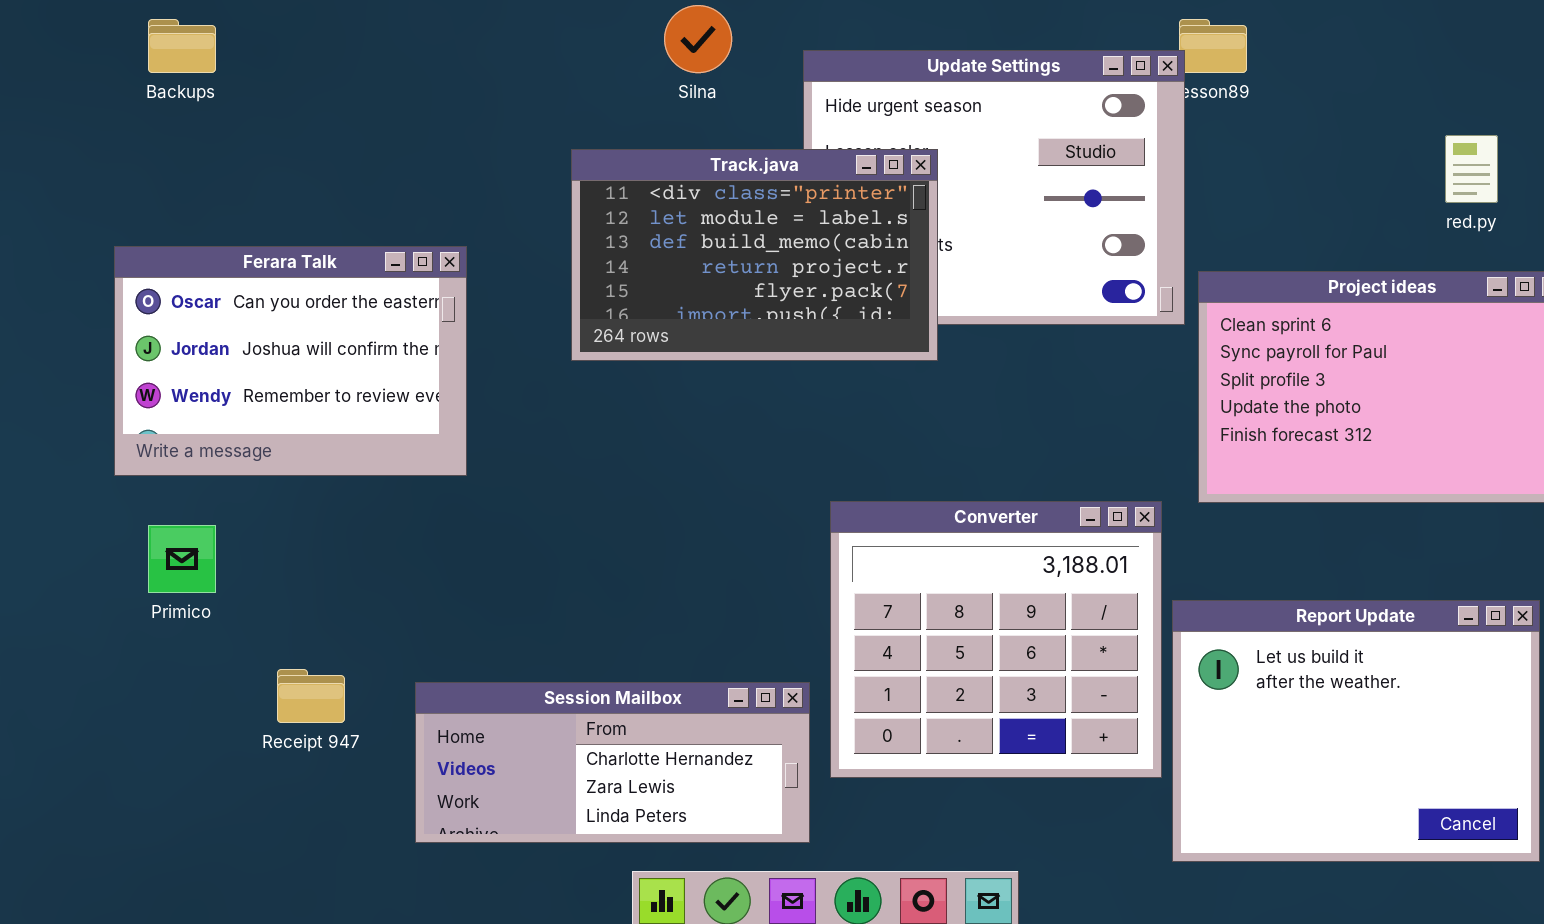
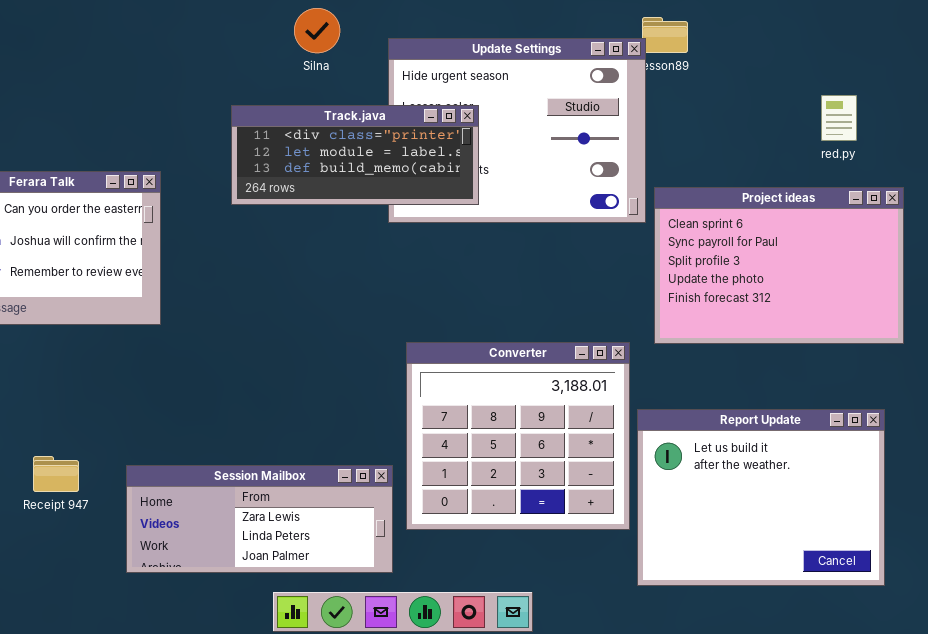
Track.java: [571,149,938,361] -> [231,105,479,205], resized
Session Mailbox: [415,682,810,843] -> [126,465,393,573], scrolled down 1 row

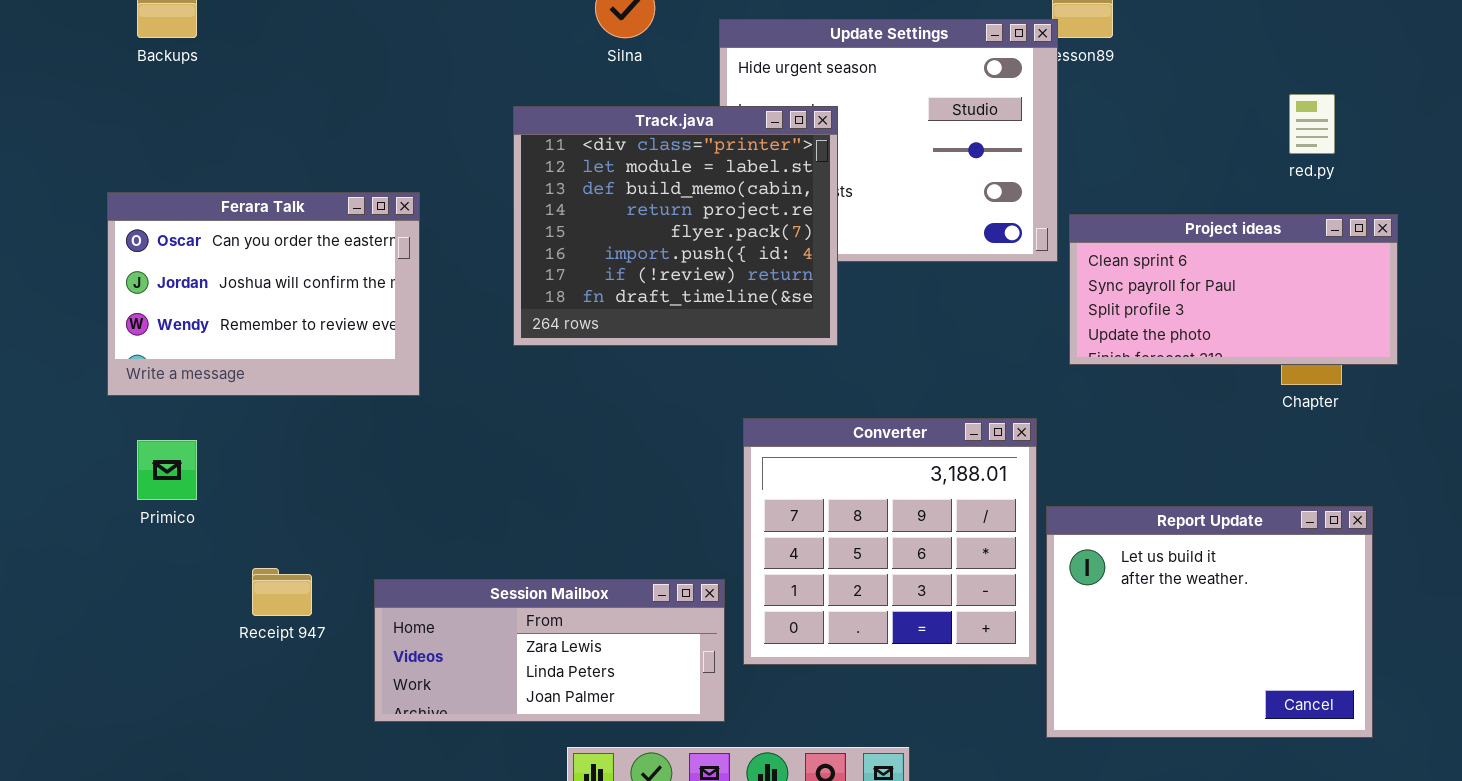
Track.java: [231,105,479,205] -> [513,106,838,346], resized
Project ideas: [654,187,904,344] -> [1069,214,1398,365], resized

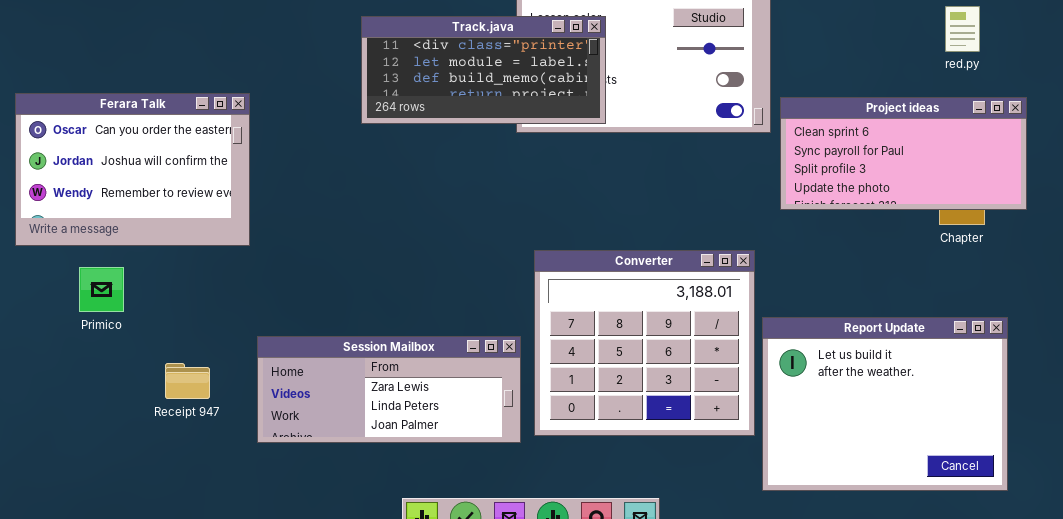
Track.java: [513,106,838,346] -> [361,16,606,124], resized
Ferara Talk: [107,192,420,396] -> [15,93,250,246], moved
Session Mailbox: [374,579,725,722] -> [257,336,521,443], moved

